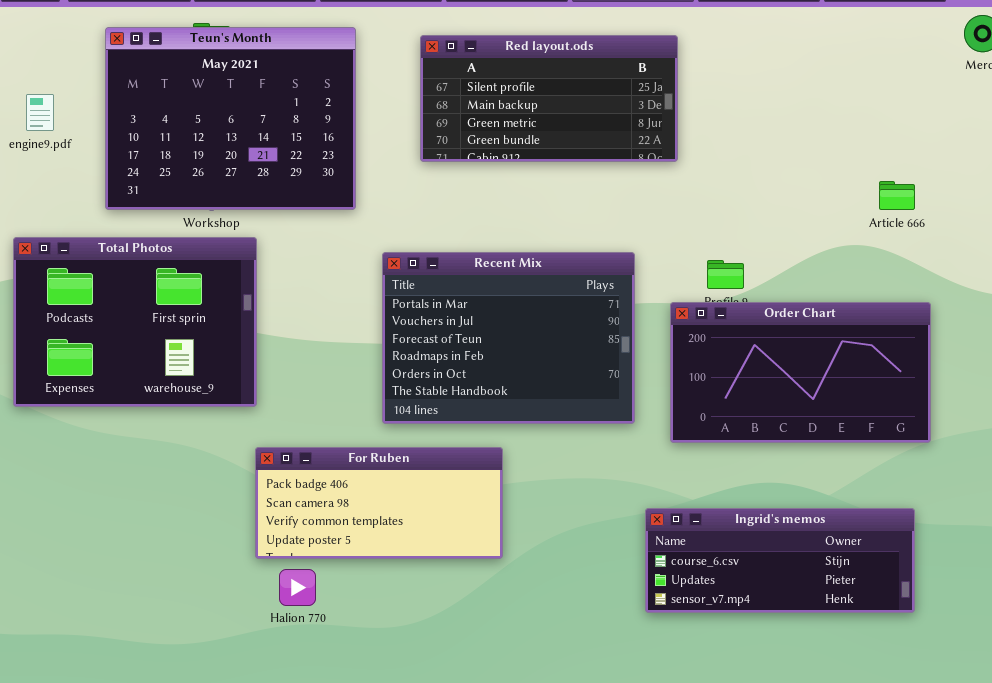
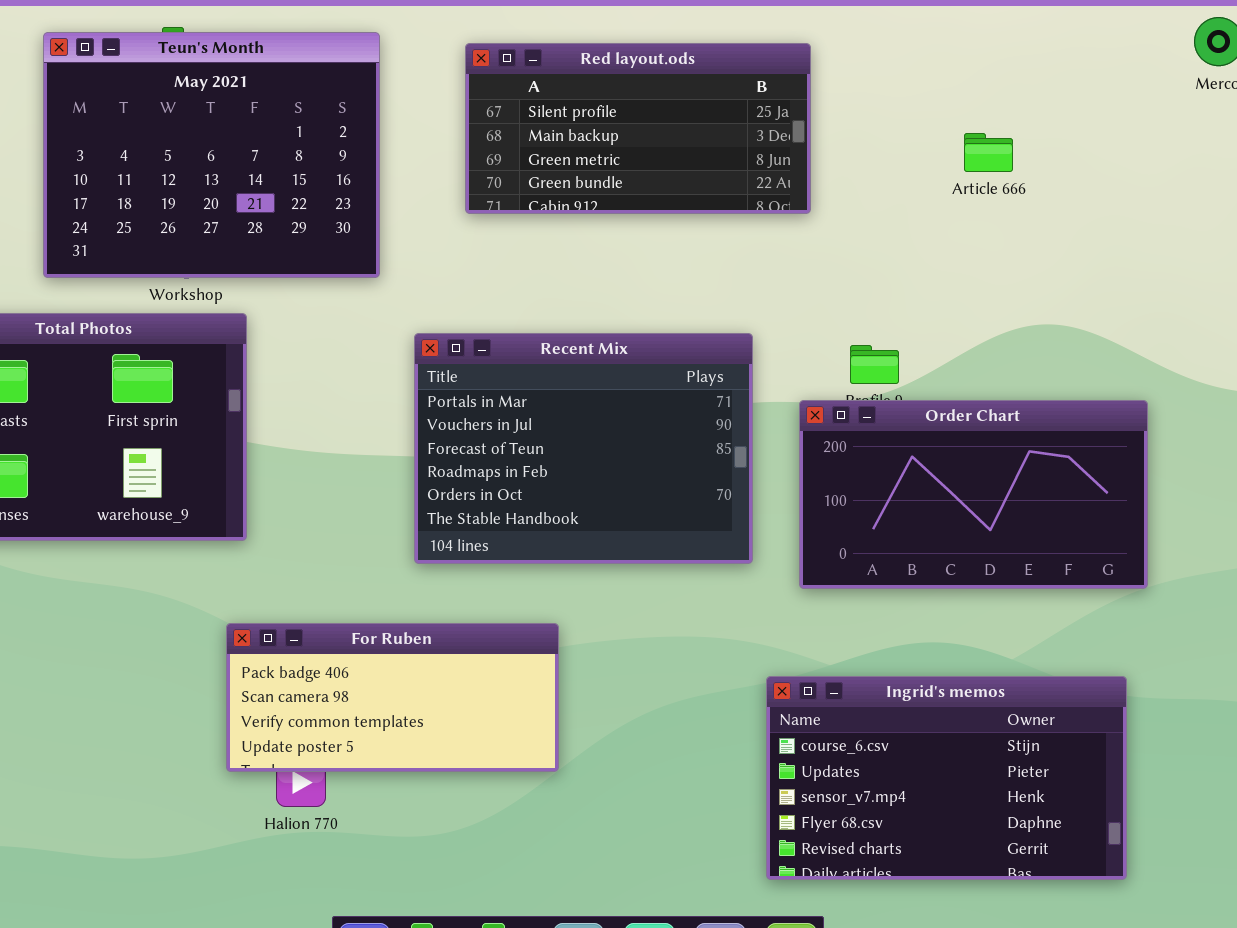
Article 666: [879,181,915,210] -> [964,133,1013,172], moved
For Ruben: [255,447,503,559] -> [226,623,559,772], moved
Ingrid's memos: [645,508,915,613] -> [766,676,1127,880], resized

